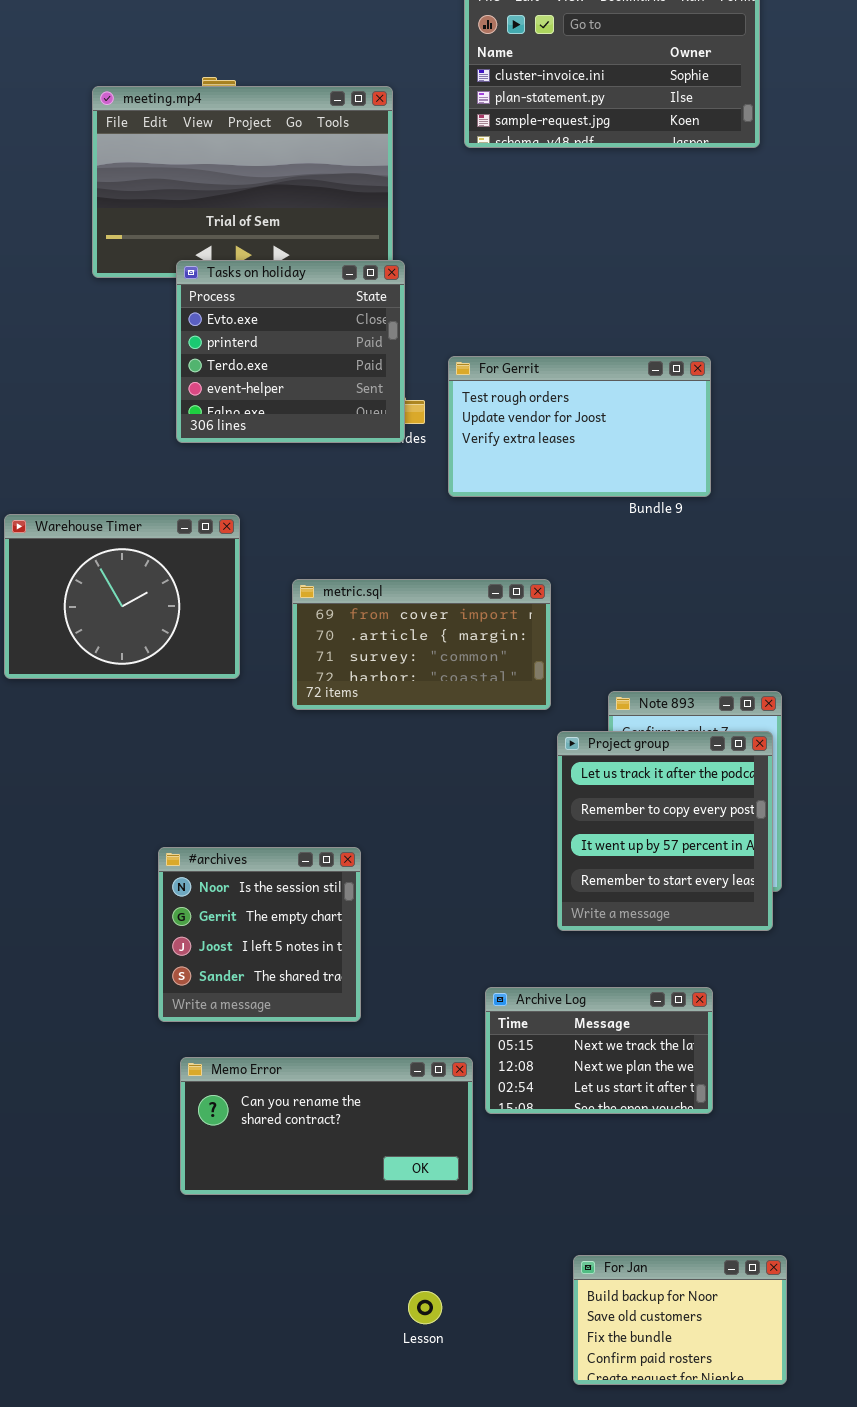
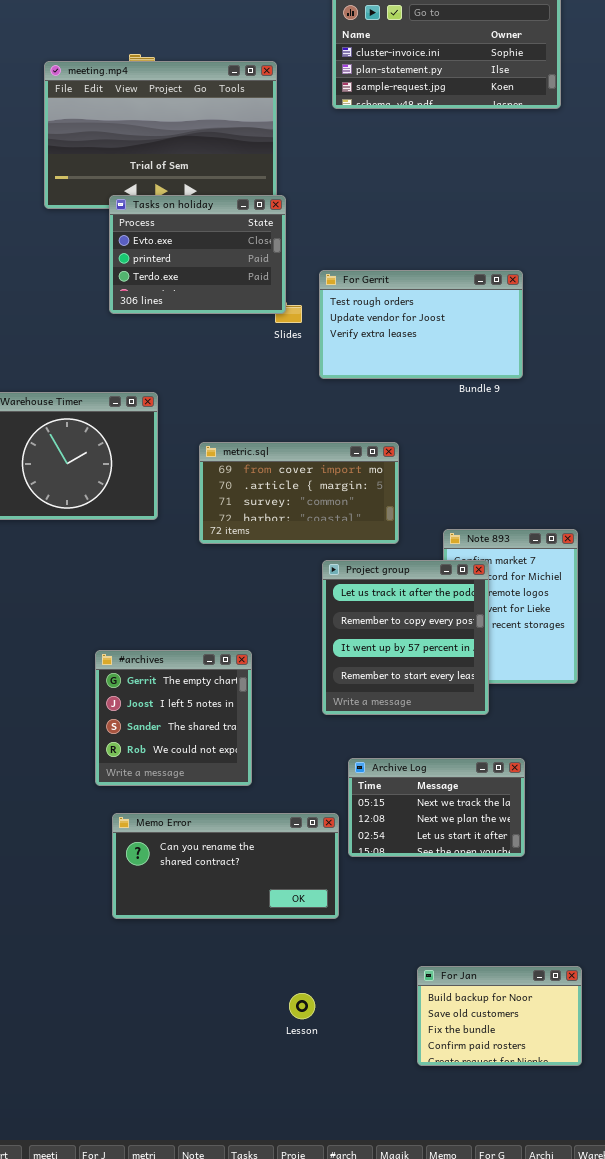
Tasks on holiday: [176,260,405,443] -> [109,195,286,314], resized
Project group: [557,731,773,931] -> [322,560,489,715], moved
#archives: [158,847,361,1022] -> [95,650,252,786], scrolled down 1 row

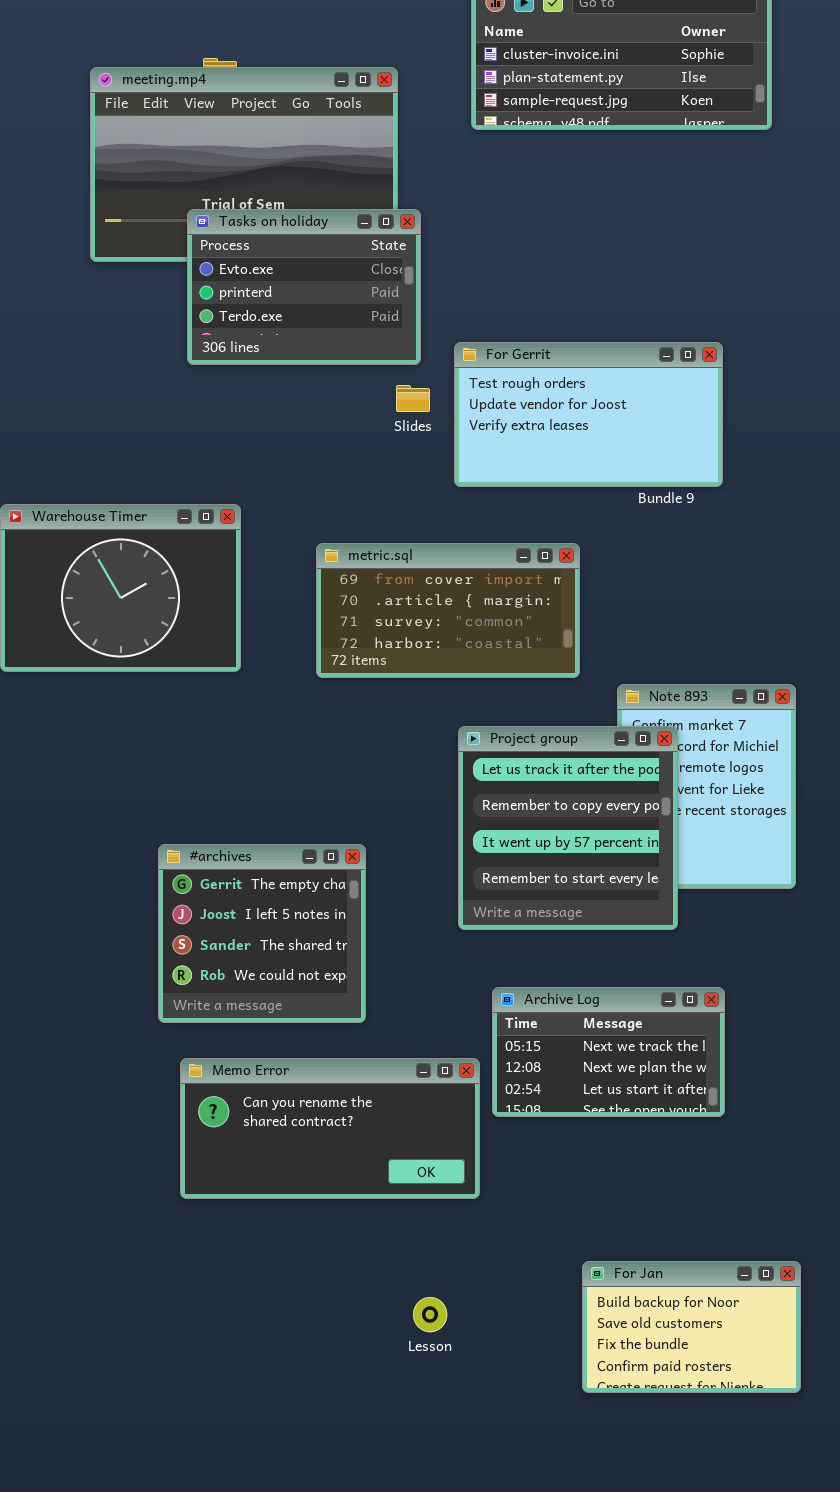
Tasks on holiday: [109,195,286,314] -> [187,209,421,365], moved
metric.sql: [199,442,399,544] -> [316,543,580,678], moved

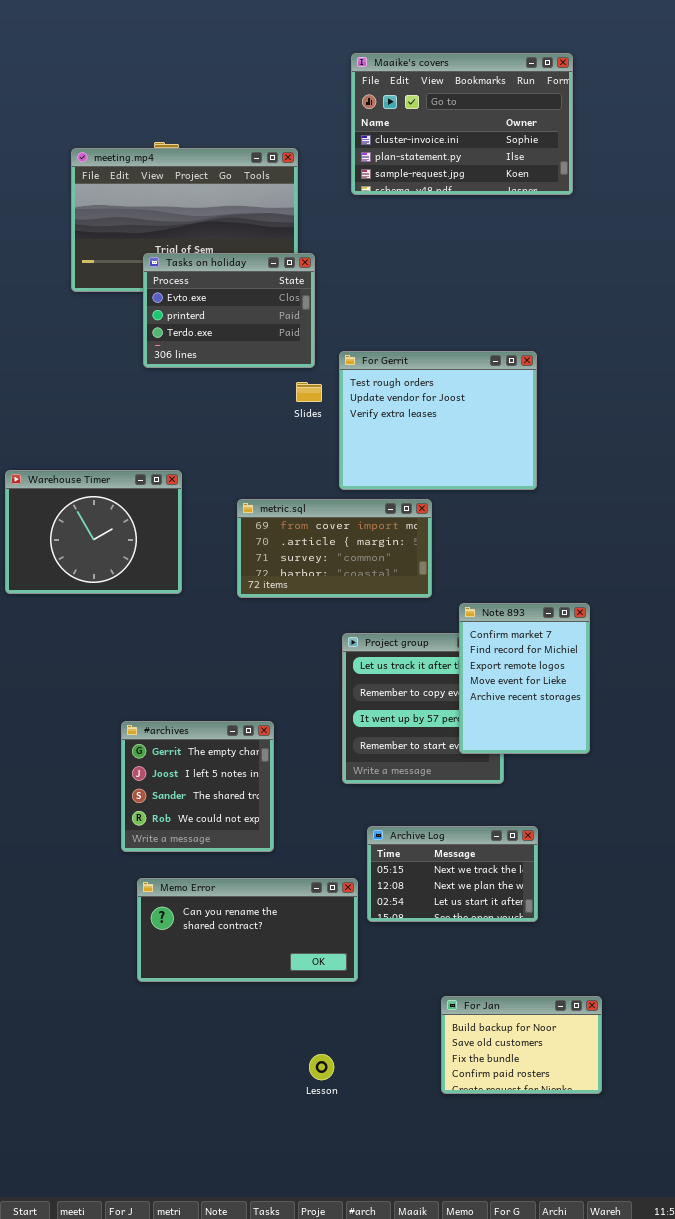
For Gerrit: [454,342,723,487] -> [339,351,537,490], resized
Note 893: [617,684,796,889] -> [459,603,590,754], raised
For Jan: [582,1261,801,1393] -> [441,996,602,1094], moved

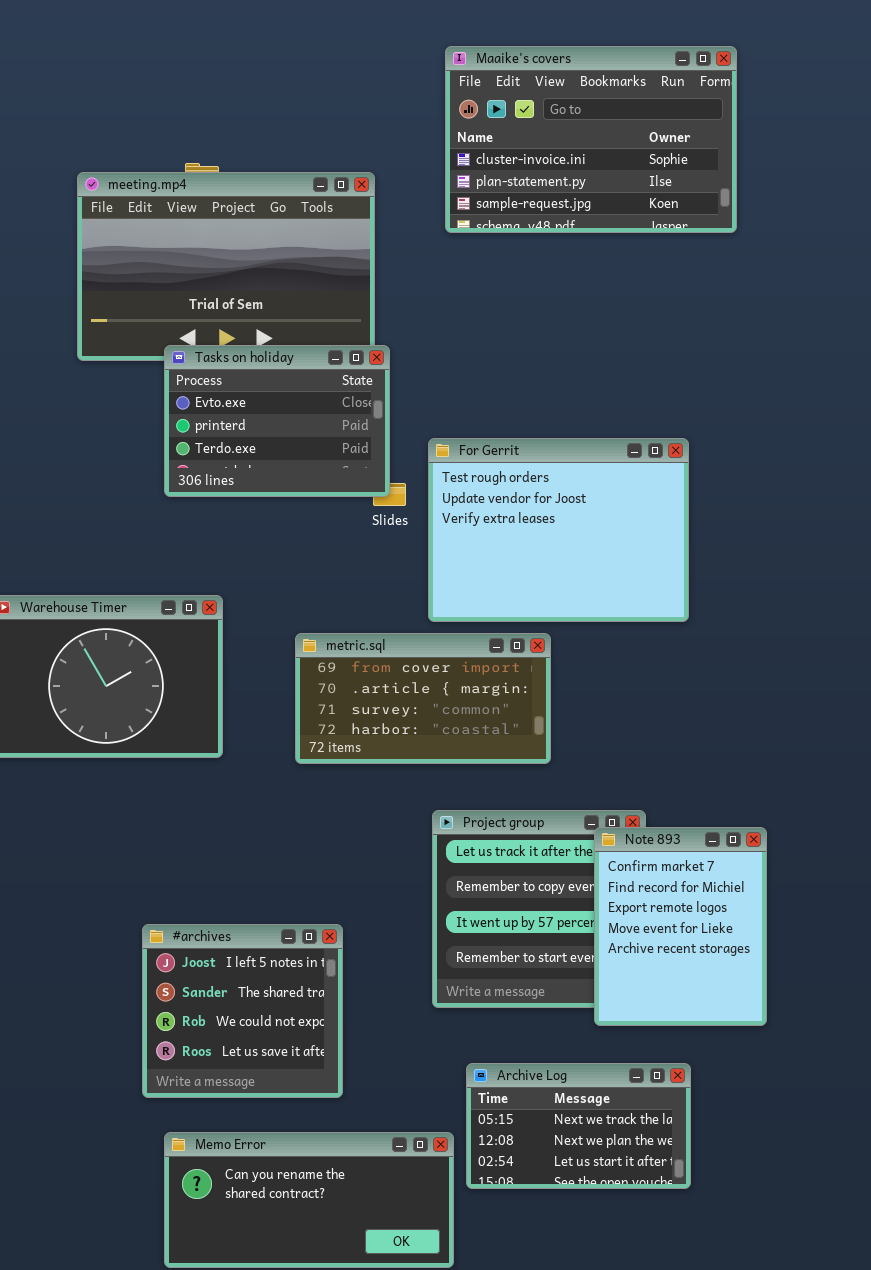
Tasks on holiday: [143,253,315,368] -> [164,345,390,497], moved
Note 893: [459,603,590,754] -> [594,827,767,1026], moved
#archives: [121,721,274,852] -> [142,924,343,1098], scrolled down 1 row

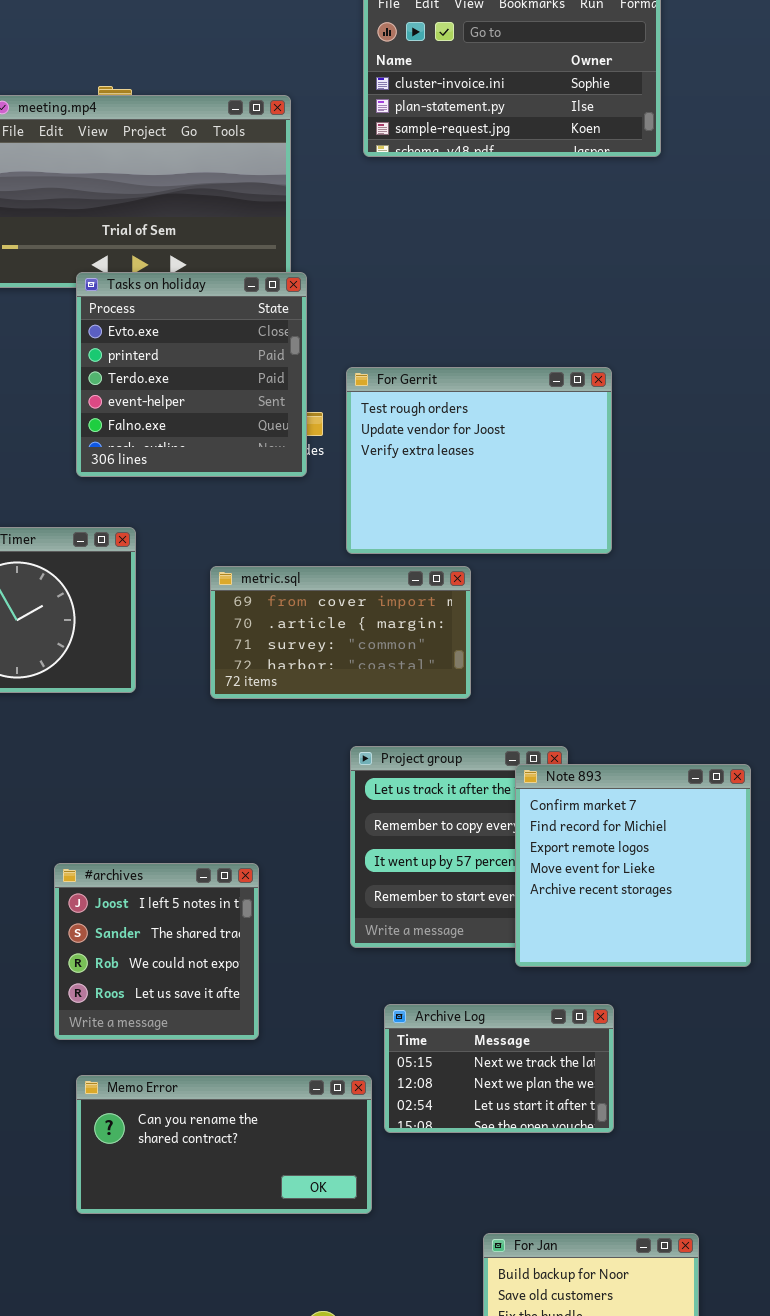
Tasks on holiday: [164,345,390,497] -> [76,272,307,477], resized
Note 893: [594,827,767,1026] -> [515,764,751,967], resized

